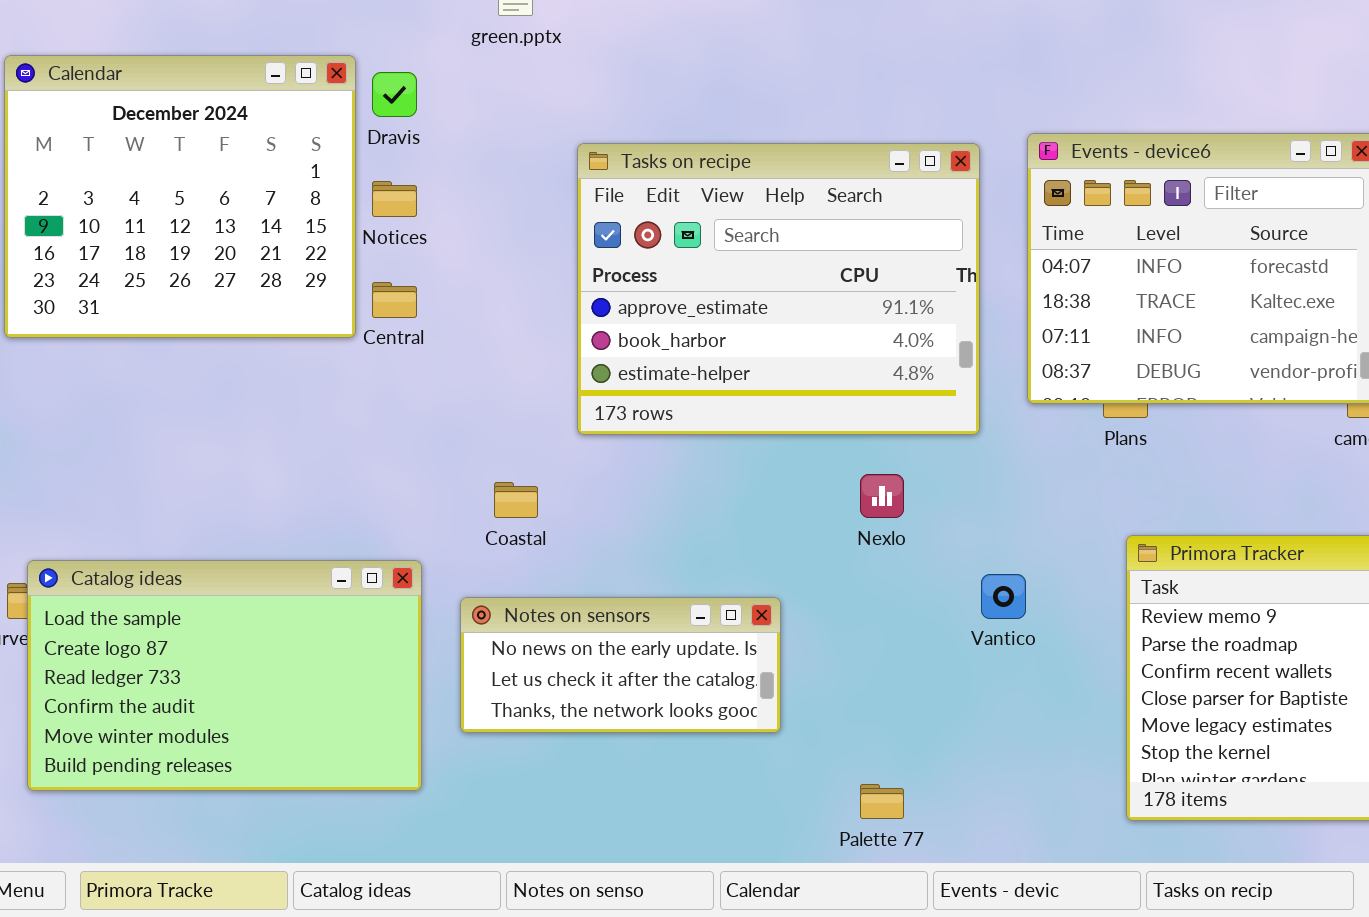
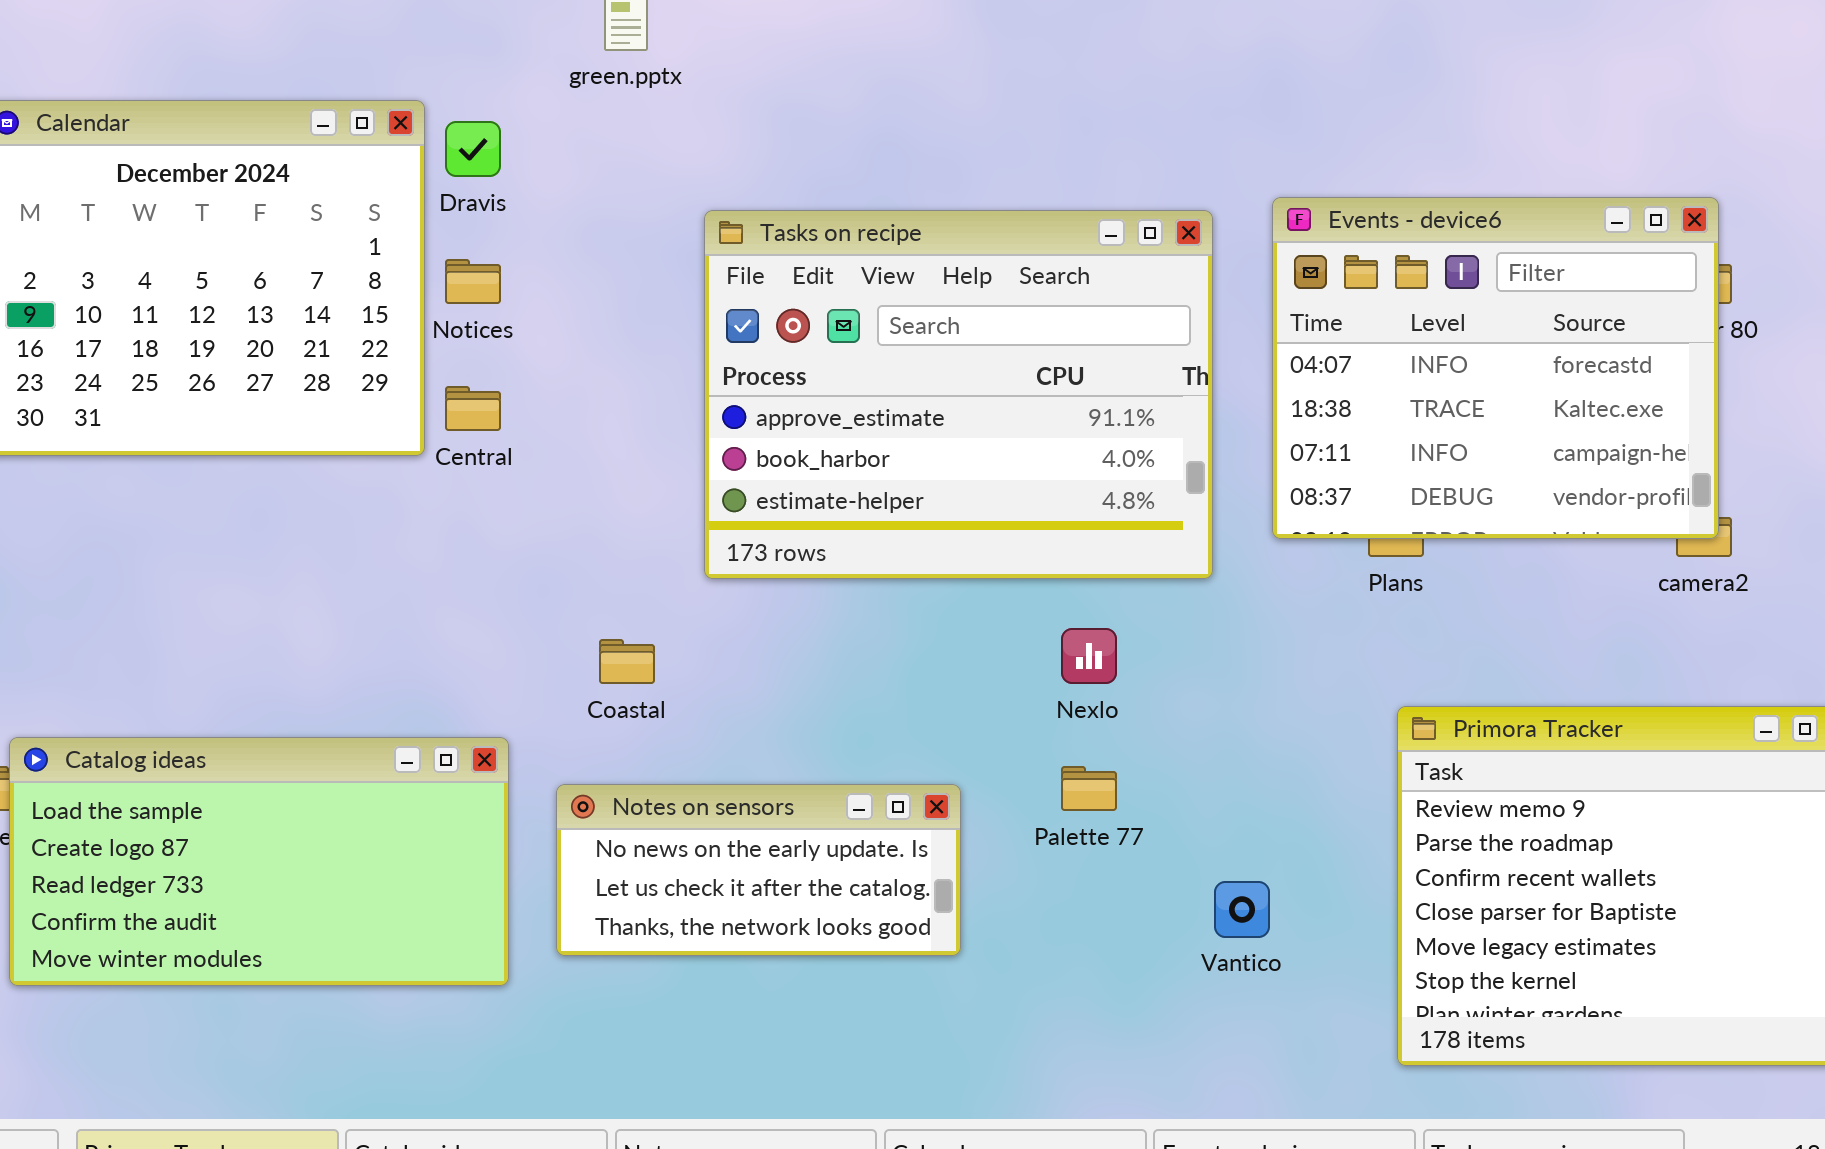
Catalog ideas: [27,560,422,791] -> [9,737,509,986], resized
Vantico: [981,574,1026,619] -> [1214,881,1270,938], moved
Palette 77: [860,784,904,819] -> [1061,766,1117,811], moved

